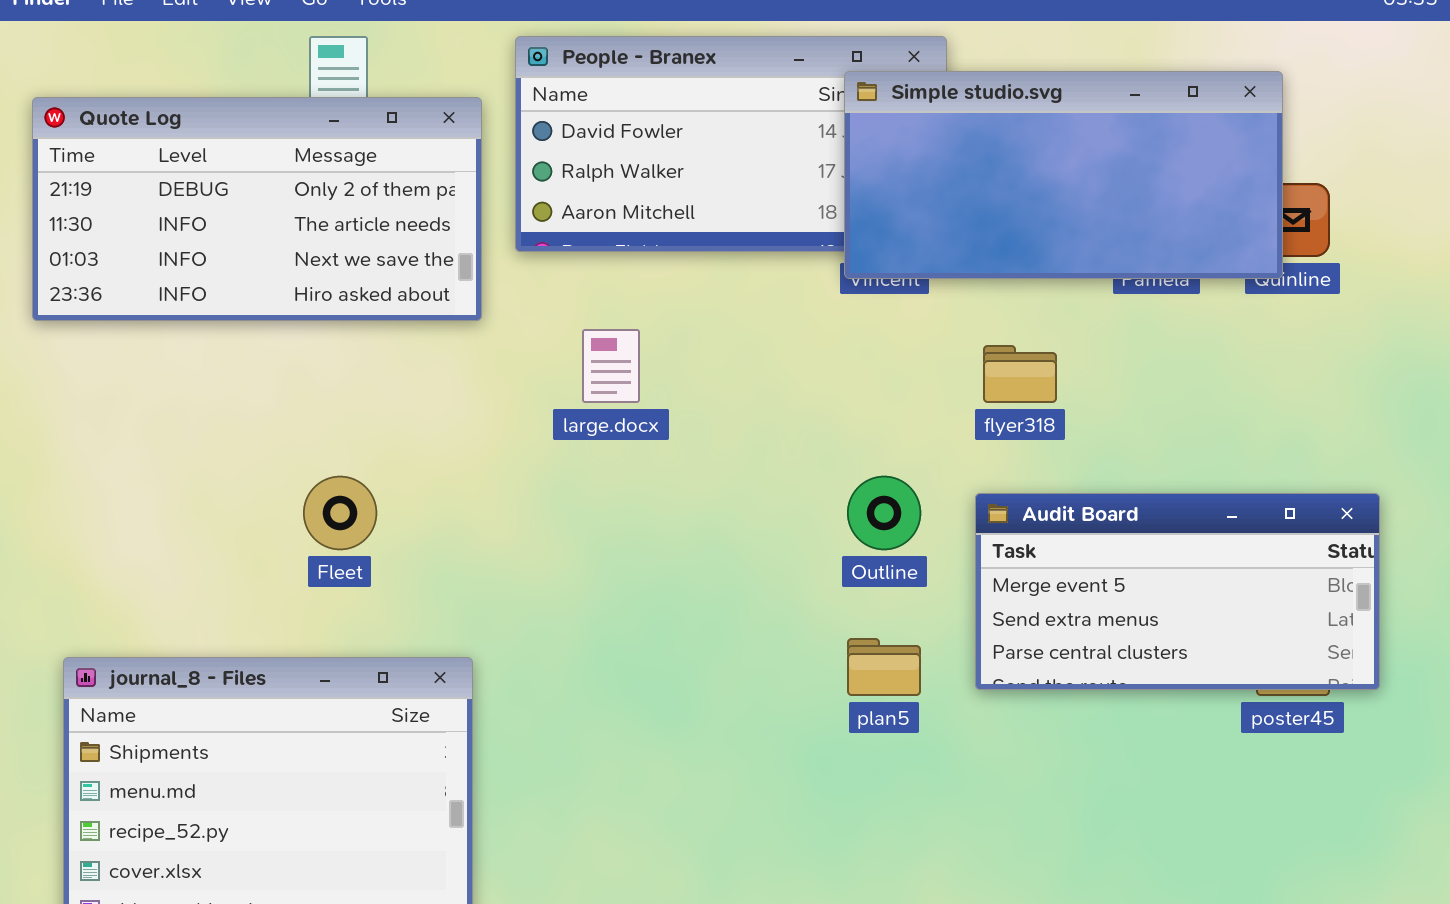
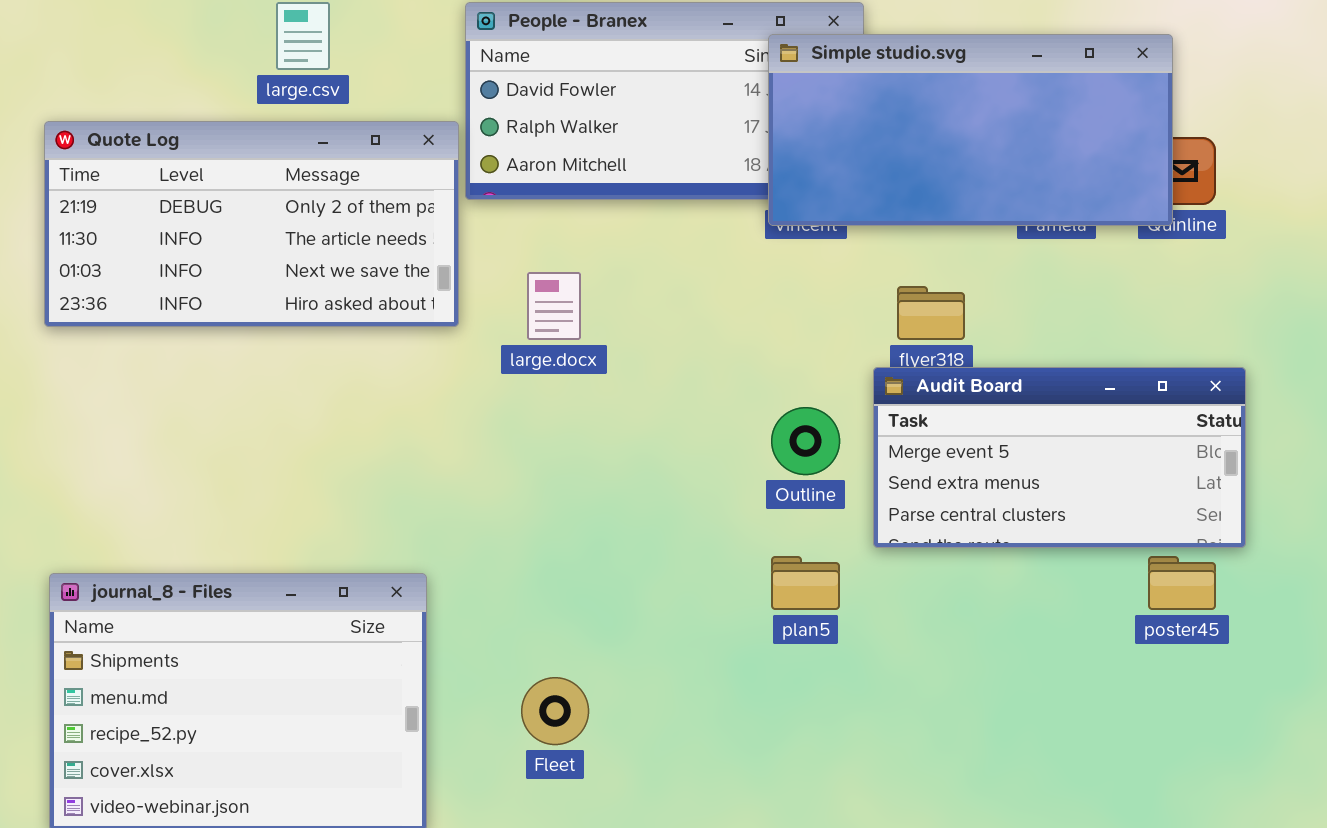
Quote Log: [32,97,482,321] -> [44,121,459,327], moved
Fleet: [303,476,377,550] -> [521,677,589,745], moved
Audit Board: [975,493,1380,690] -> [873,367,1246,548], moved

